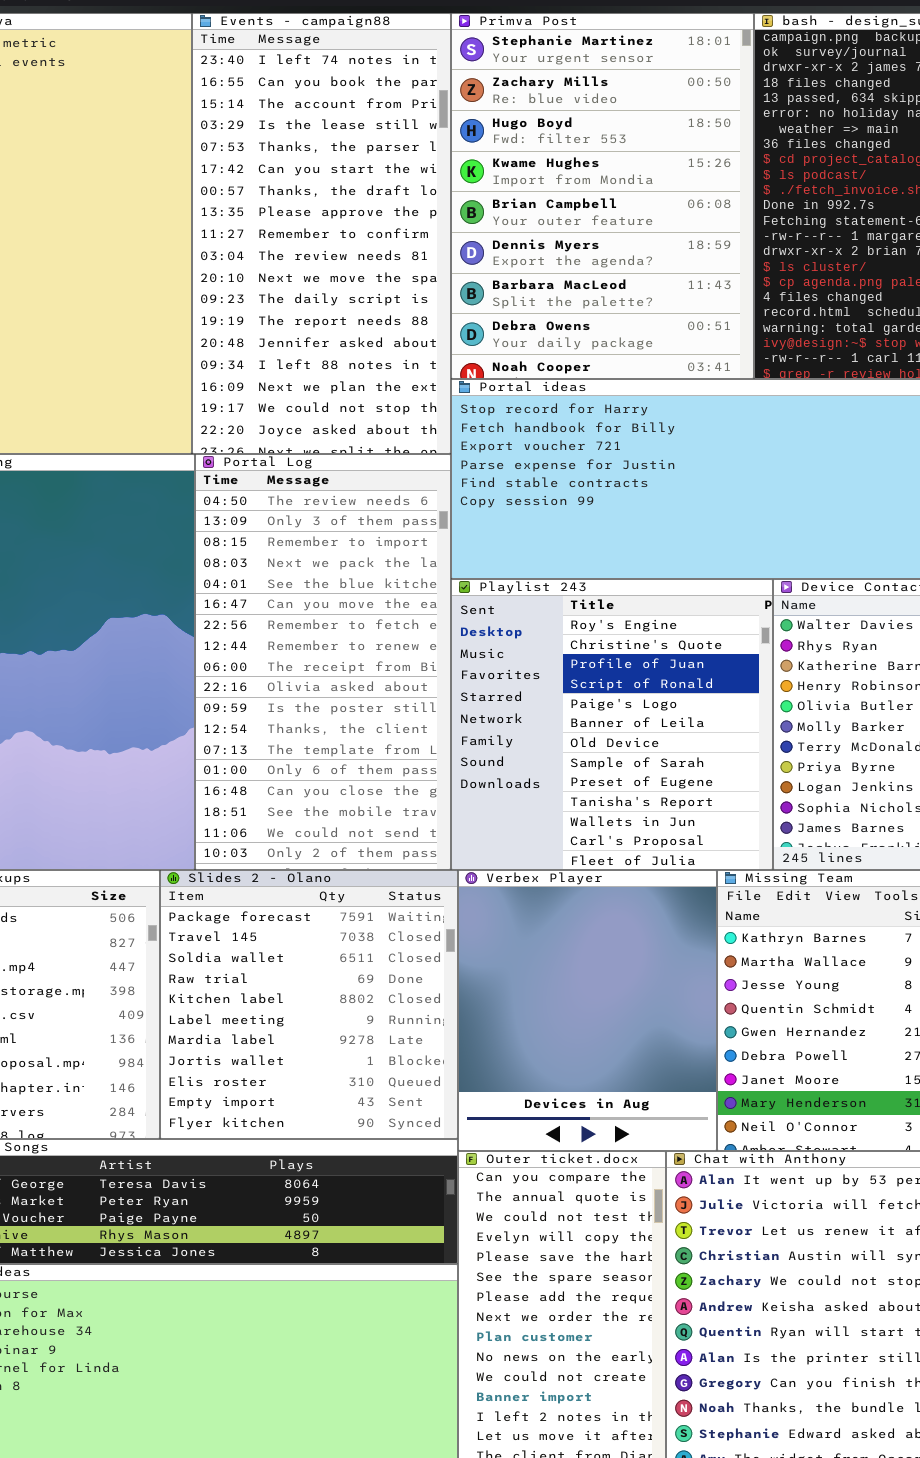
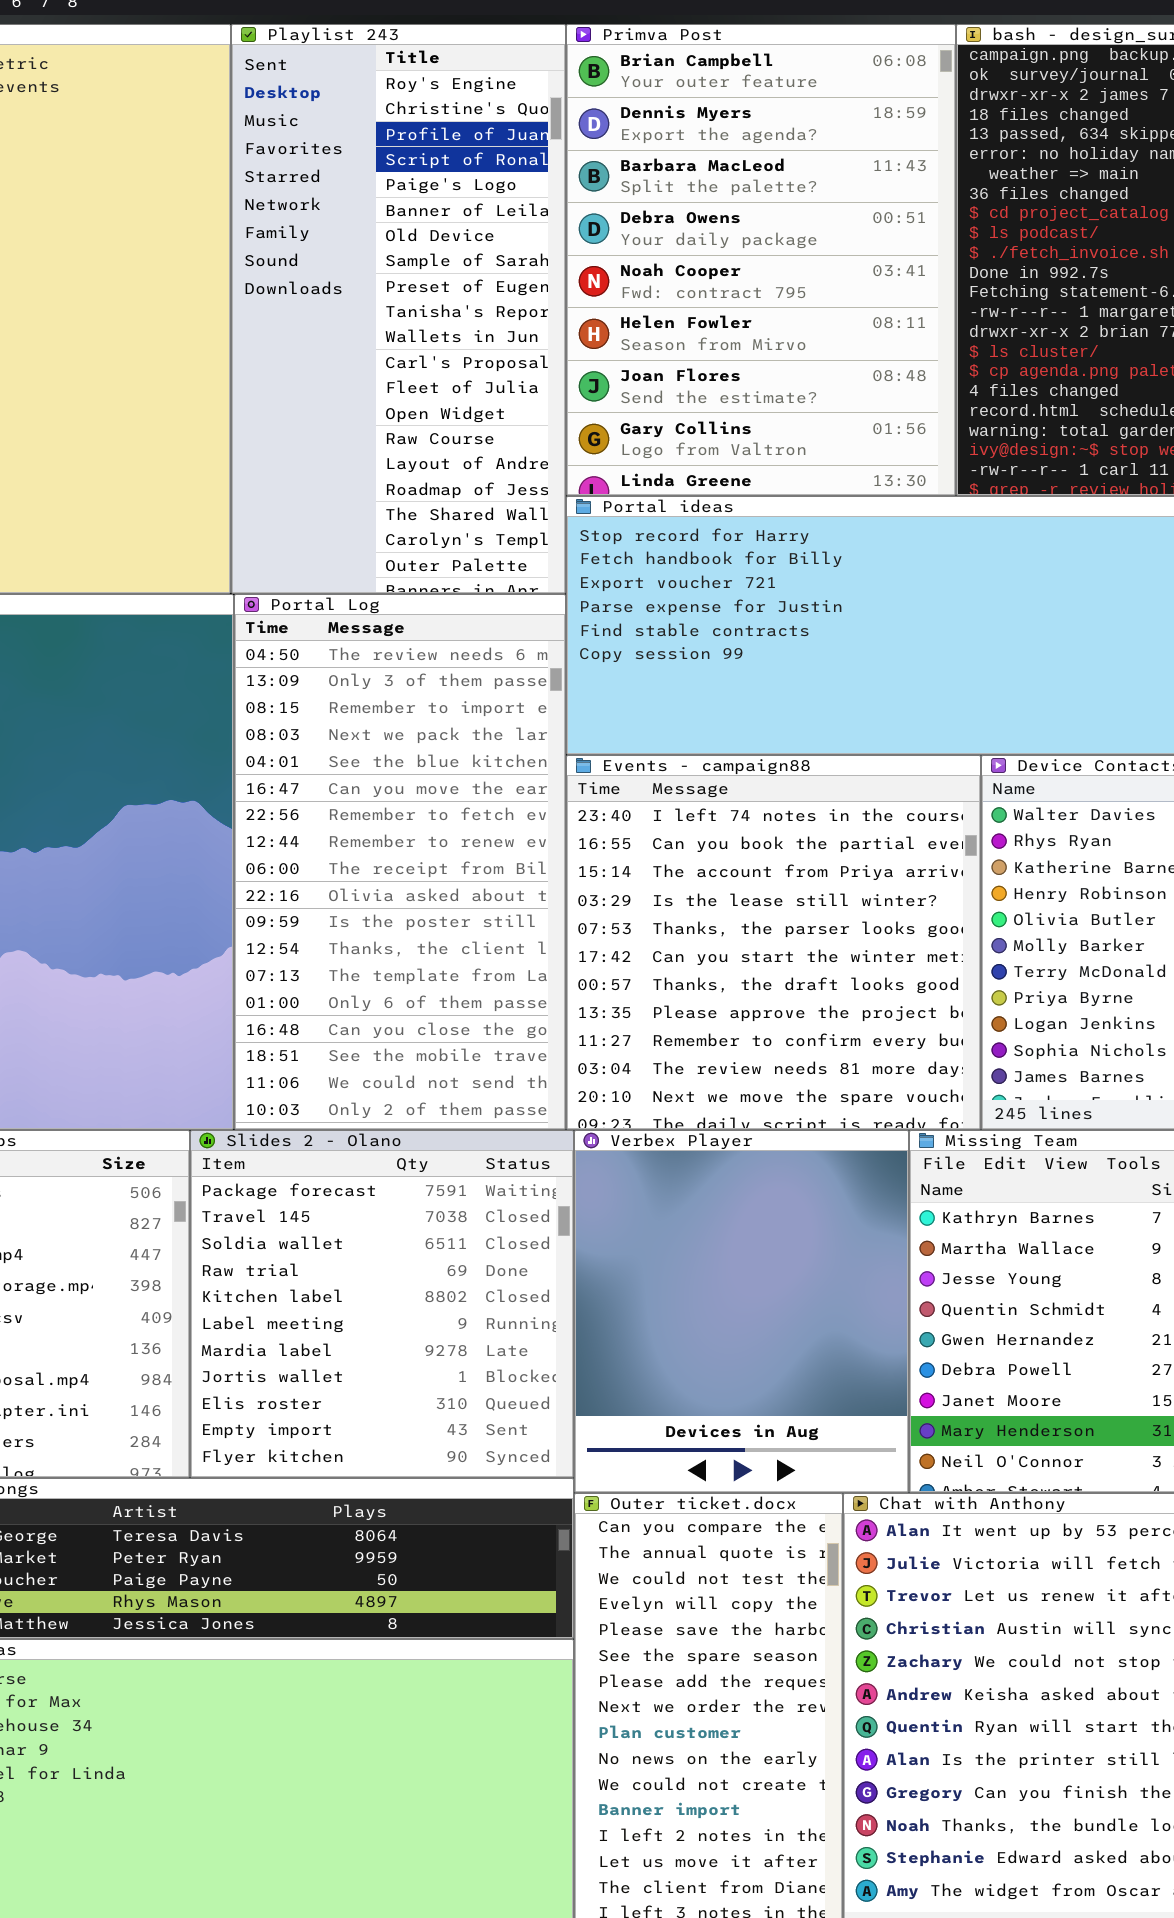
Events - campaign88: [192,13,451,454] -> [566,755,981,1130], moved, resized
Primva Post: [451,13,754,379] -> [566,24,956,496], scrolled down 4 rows
Playlist 243: [451,579,773,870] -> [231,24,566,594], moved, resized

